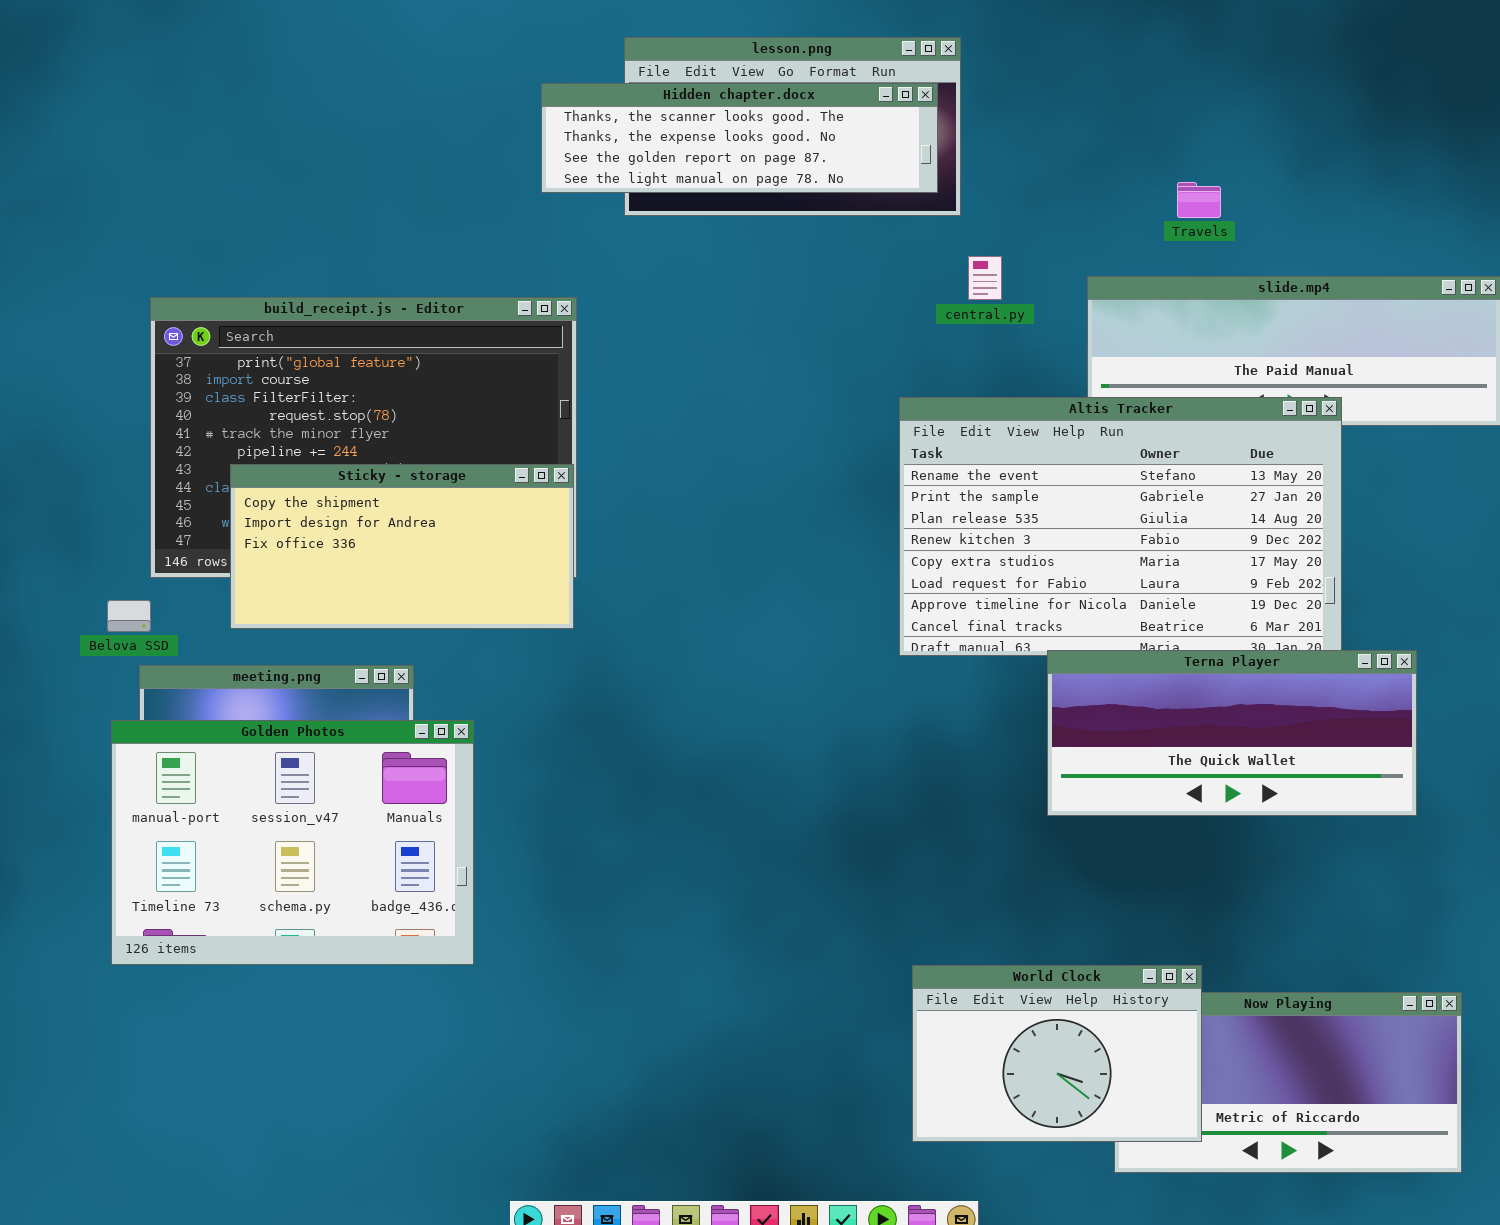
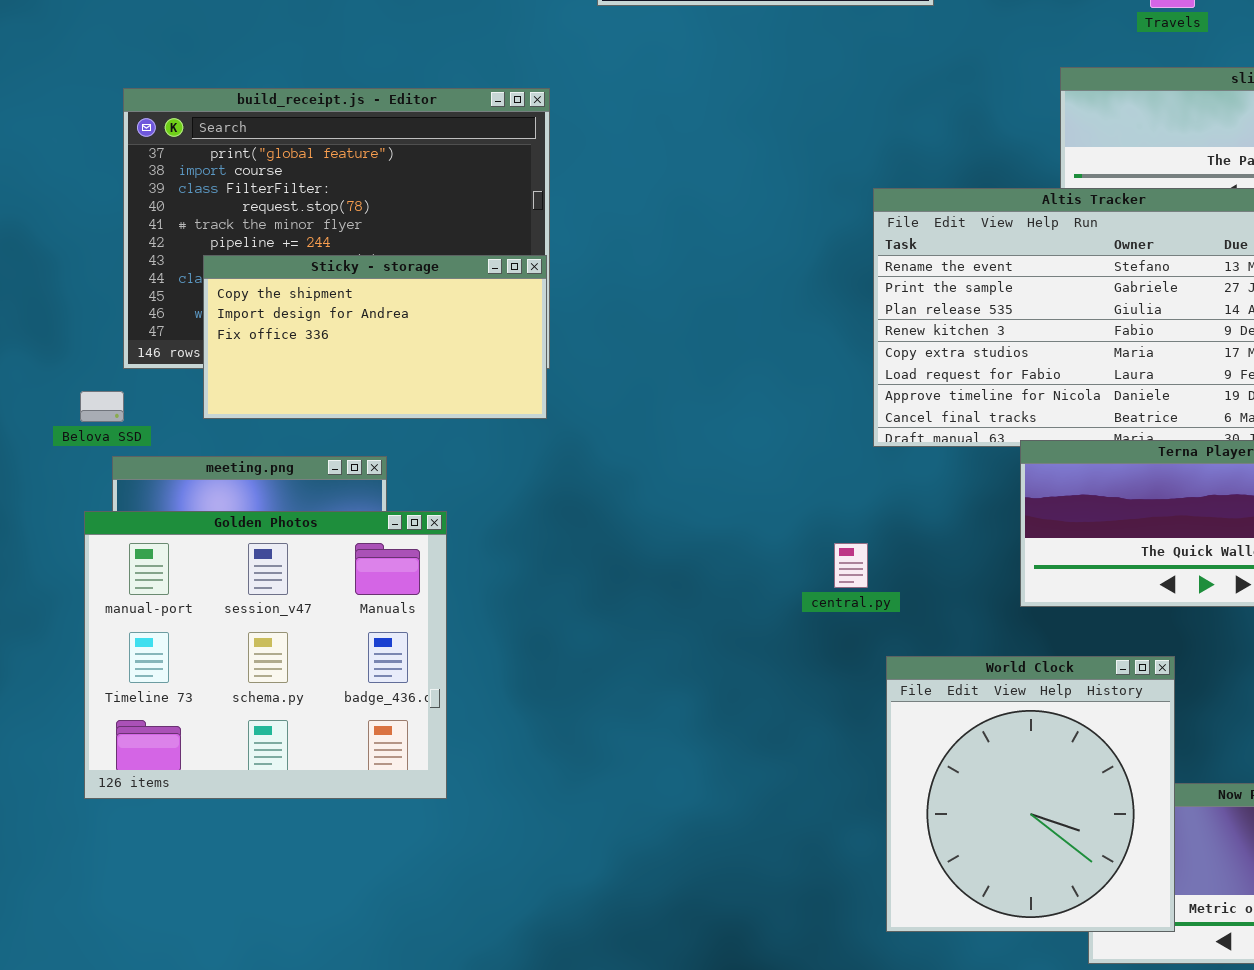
central.py: [968,256,1002,300] -> [834,543,868,588], moved
Golden Photos: [111,720,474,965] -> [84,511,447,799], resized
World Clock: [912,965,1202,1142] -> [886,656,1175,932], resized

